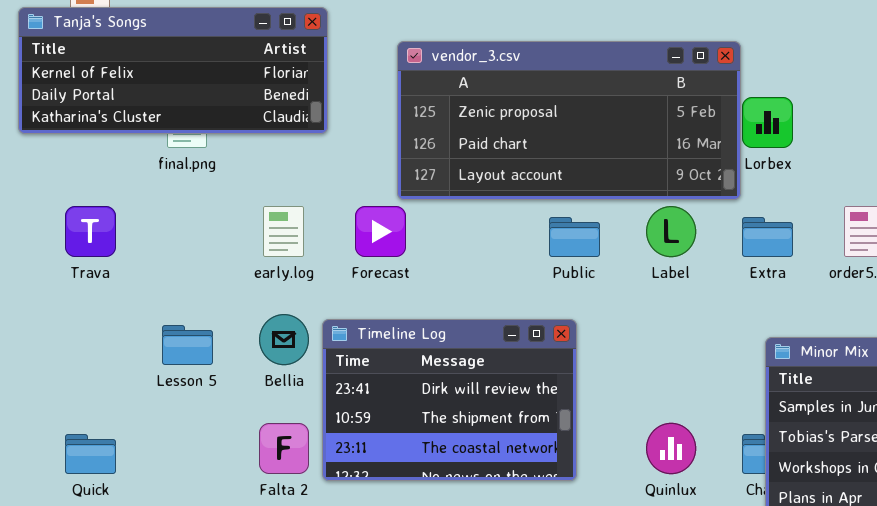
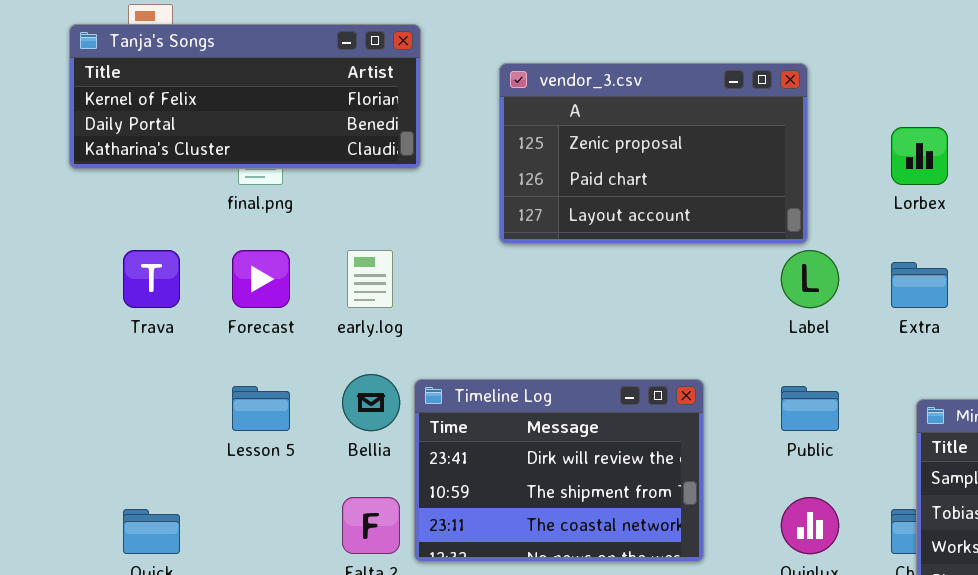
vendor_3.csv: [397,41,741,200] -> [499,63,808,244], resized
Forecast: [355,206,406,257] -> [232,250,290,308], moved
Public: [549,217,600,257] -> [781,386,839,431], moved

